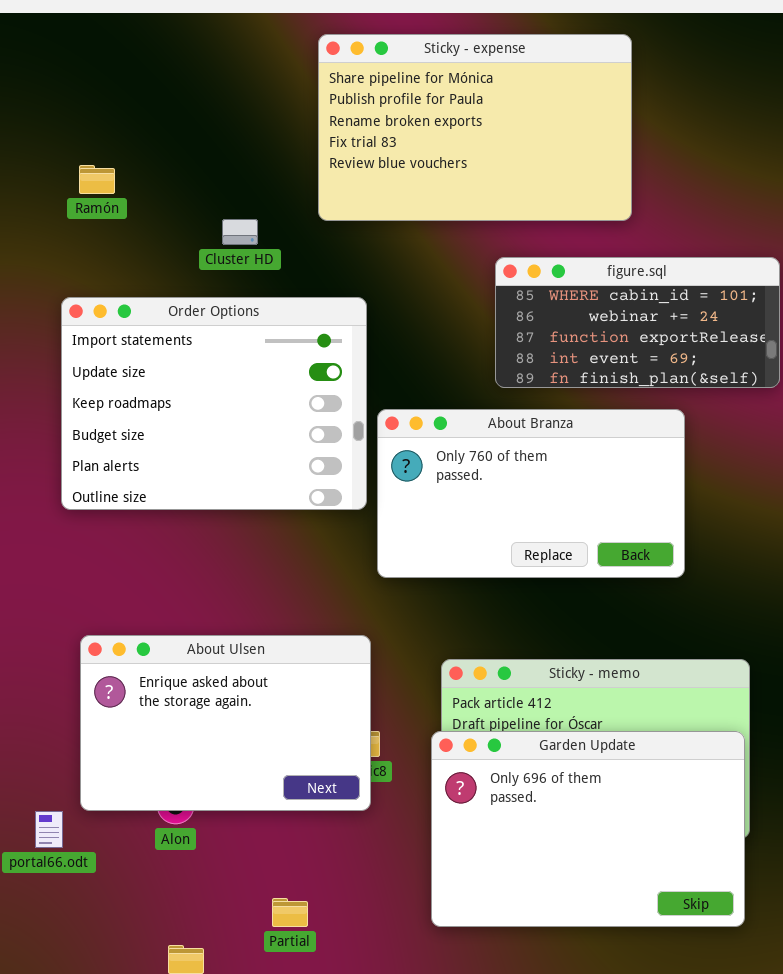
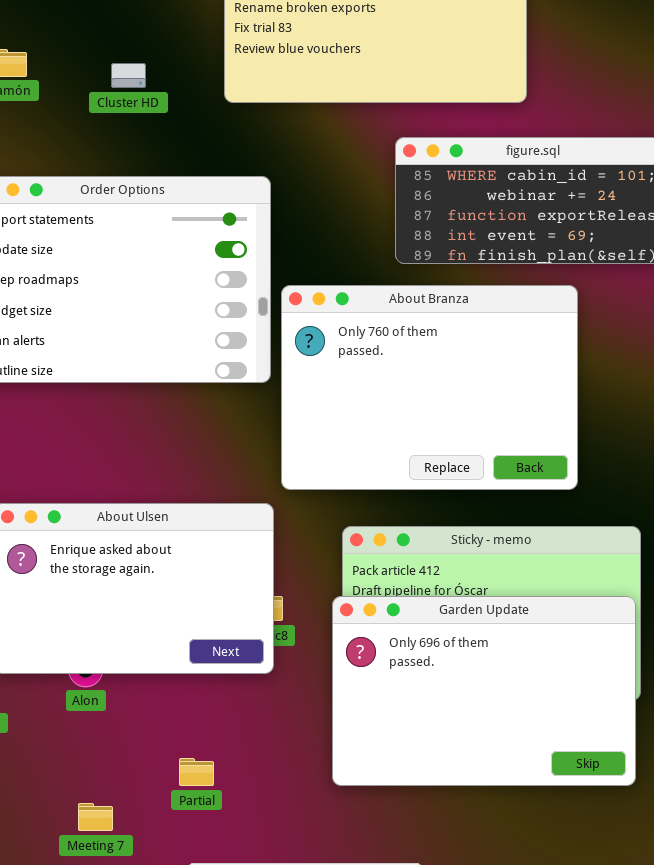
Cluster HD: [222,219,258,245] -> [111,63,146,88], moved
About Branza: [377,409,685,578] -> [281,285,578,490], resized

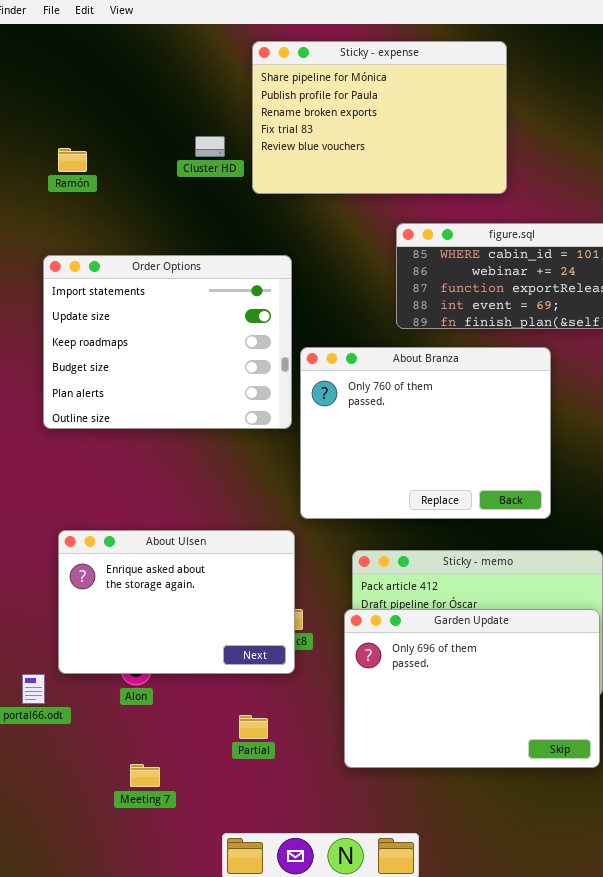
Cluster HD: [111,63,146,88] -> [195,136,225,157], moved
Partial: [179,758,214,786] -> [239,715,268,739], moved
Meeting 7: [78,803,113,831] -> [130,764,160,787], moved

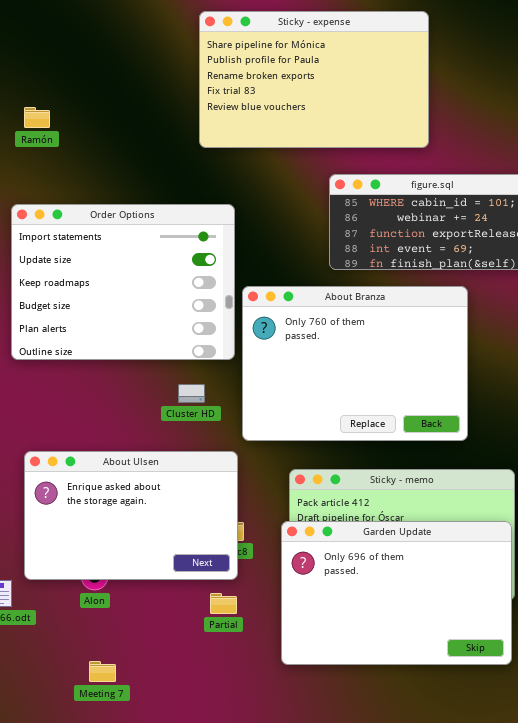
Cluster HD: [195,136,225,157] -> [178,384,205,403], moved
Partial: [239,715,268,739] -> [210,593,237,614], moved

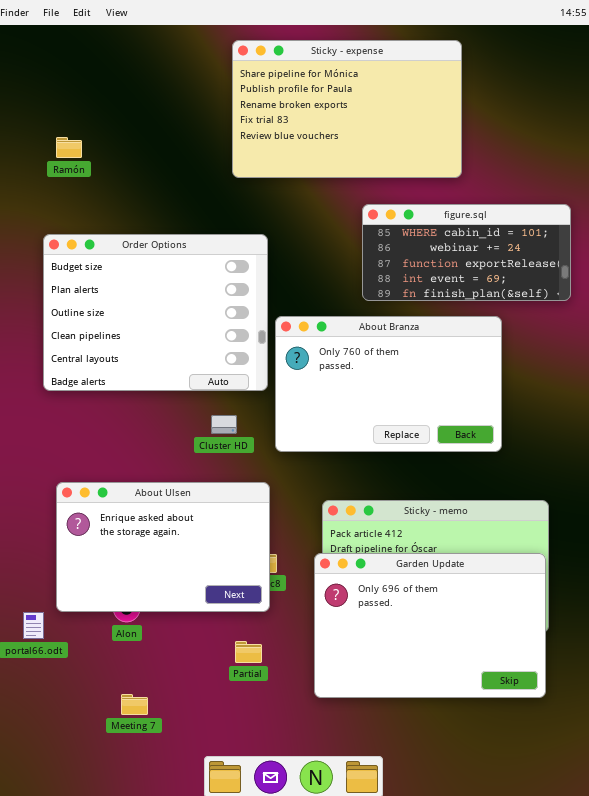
Order Options: [11,204,235,360] -> [43,234,268,391], scrolled down 3 rows
About Branza: [242,286,468,441] -> [275,316,502,452], resized
Partial: [210,593,237,614] -> [235,641,262,663], moved

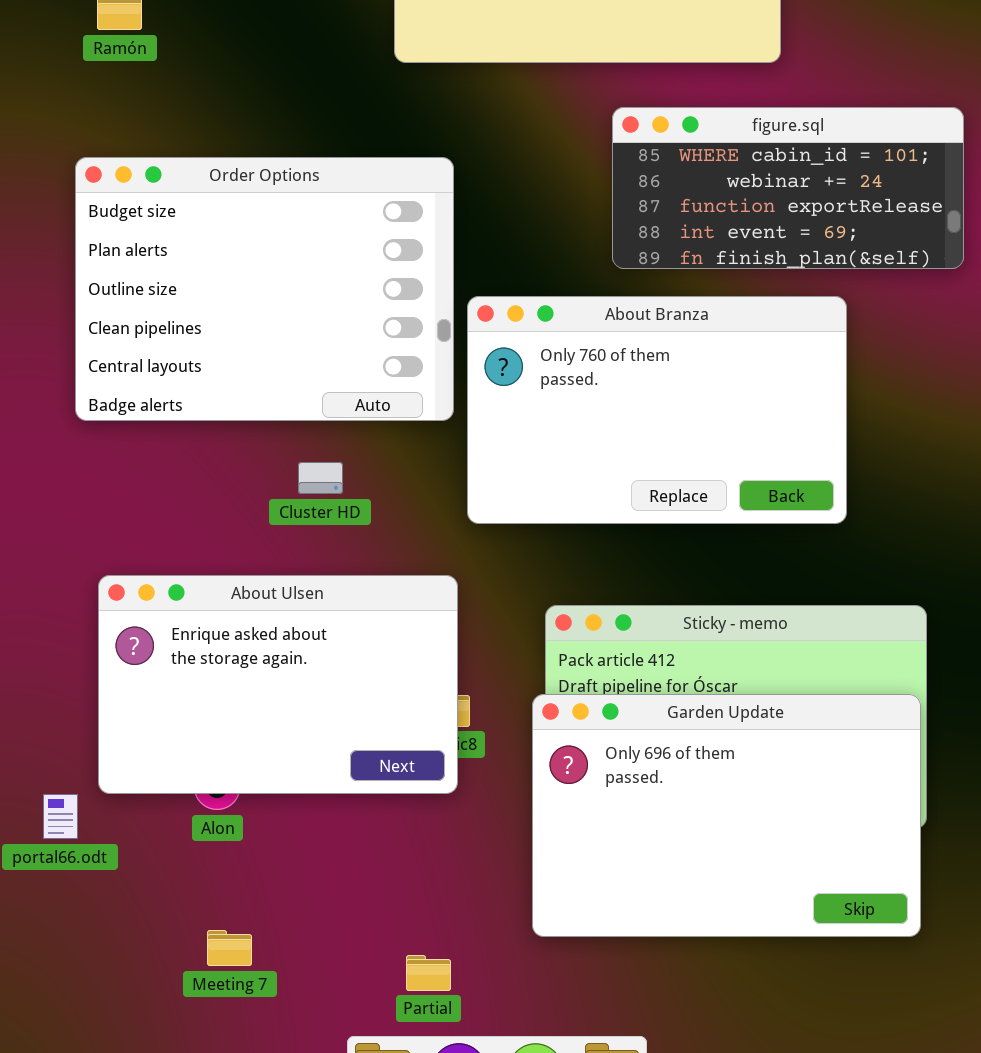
Cluster HD: [211,415,237,434] -> [298,462,343,494], moved
Partial: [235,641,262,663] -> [406,955,451,991], moved

